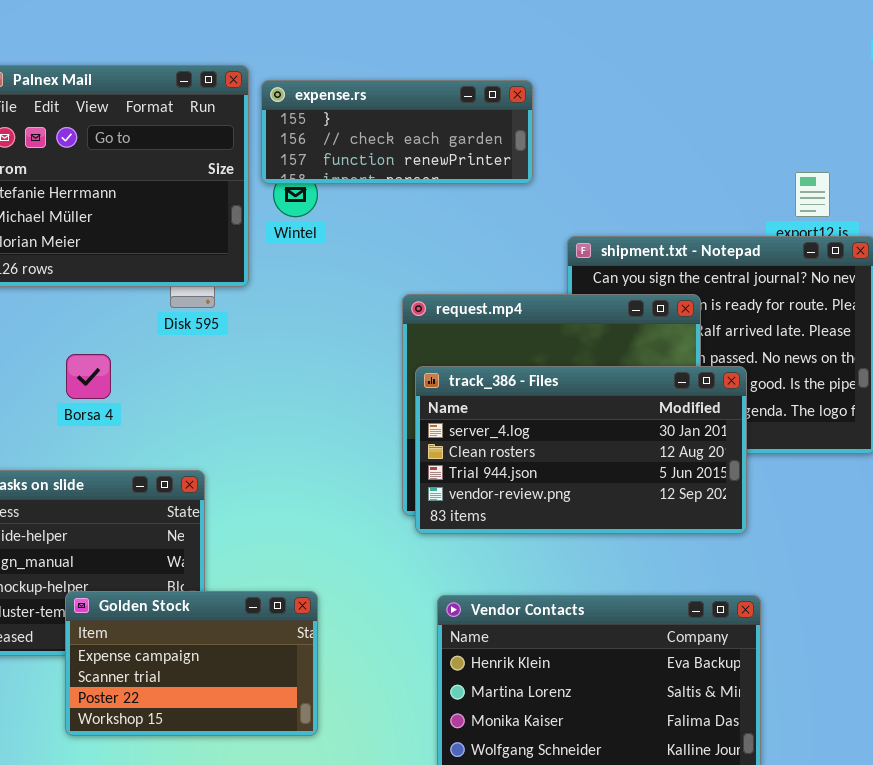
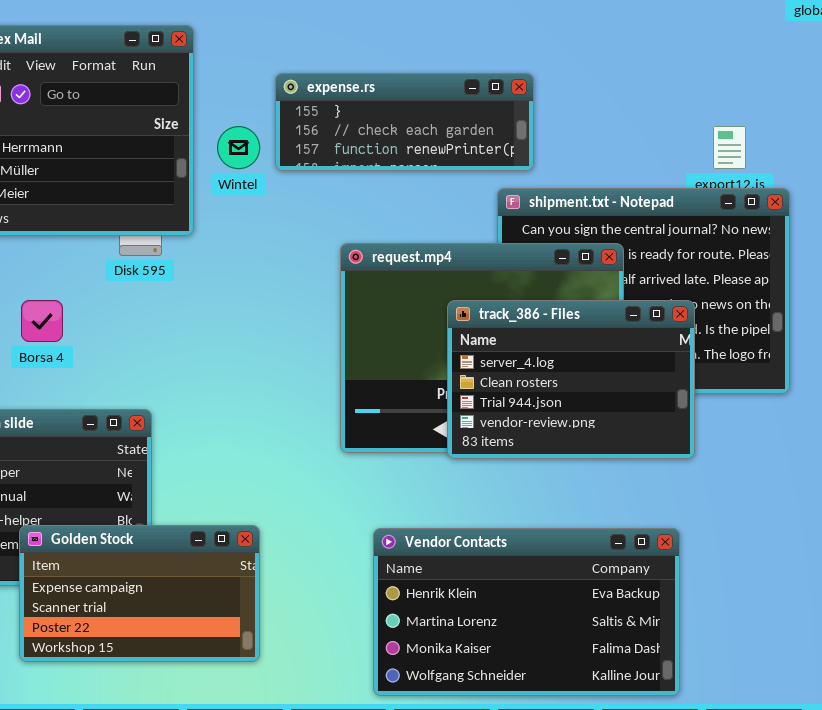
expense.rs: [261,80,533,184] -> [275,73,534,171], moved
track_386 - Files: [415,366,747,534] -> [447,300,695,459], moved, resized

